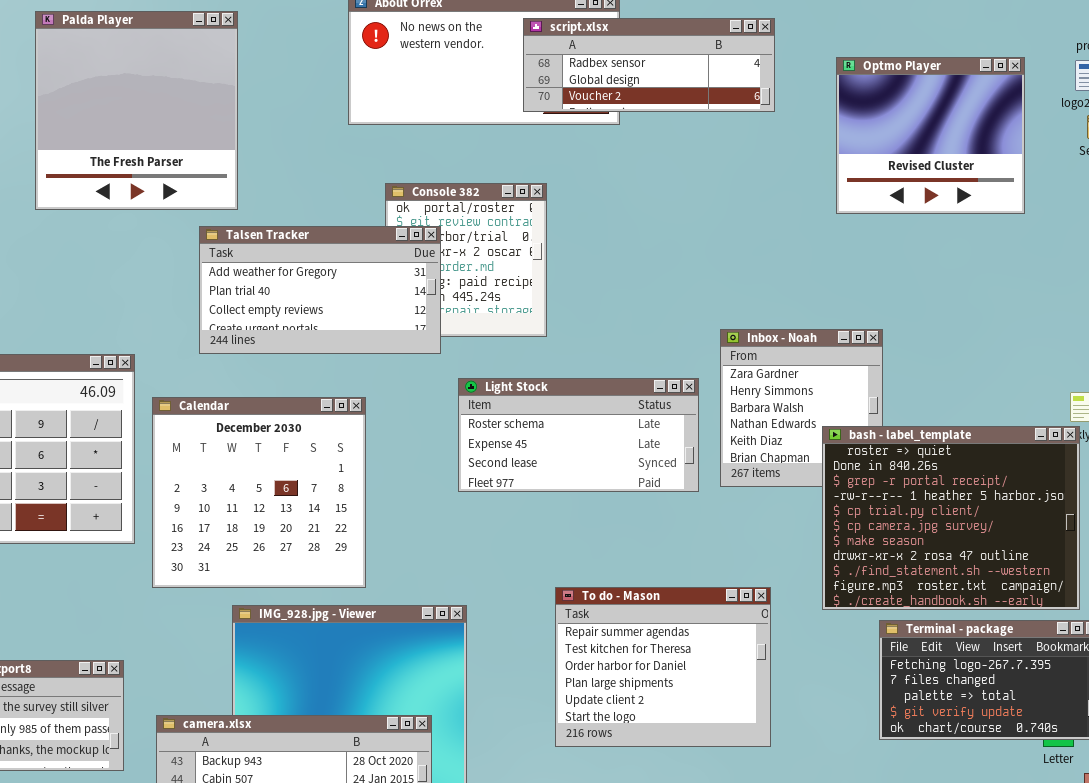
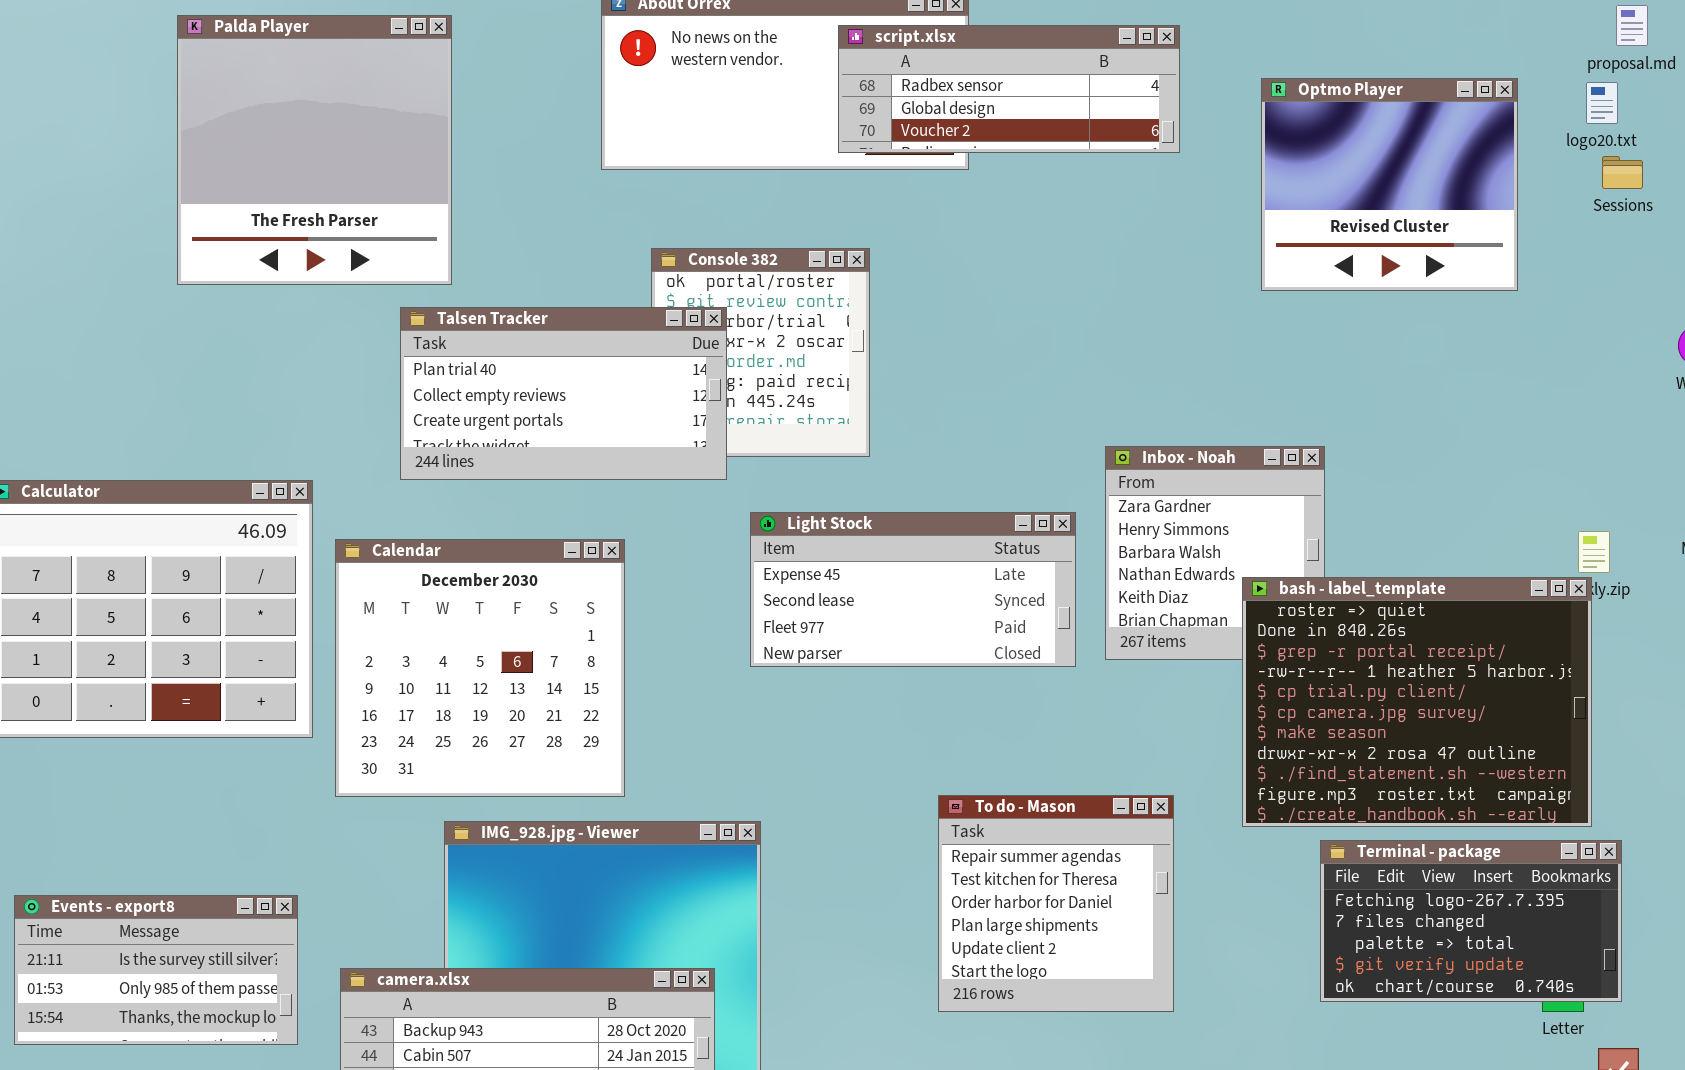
Talsen Tracker: [199,226,441,354] -> [400,307,727,480], scrolled down 1 row
Light Stock: [458,378,699,492] -> [750,512,1076,667], scrolled down 1 row
To do - Mason: [555,587,771,747] -> [938,795,1174,1012], resized

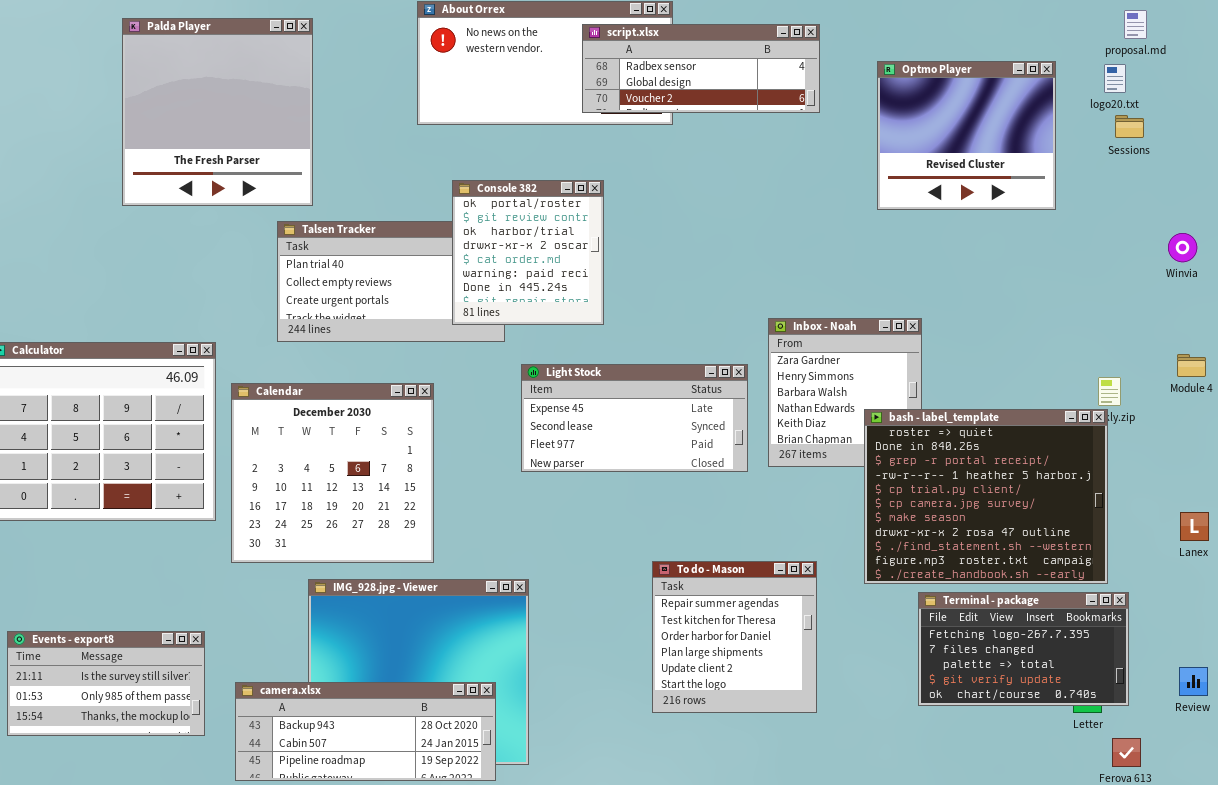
Console 382: [651,248,870,457] -> [452,180,604,325], raised

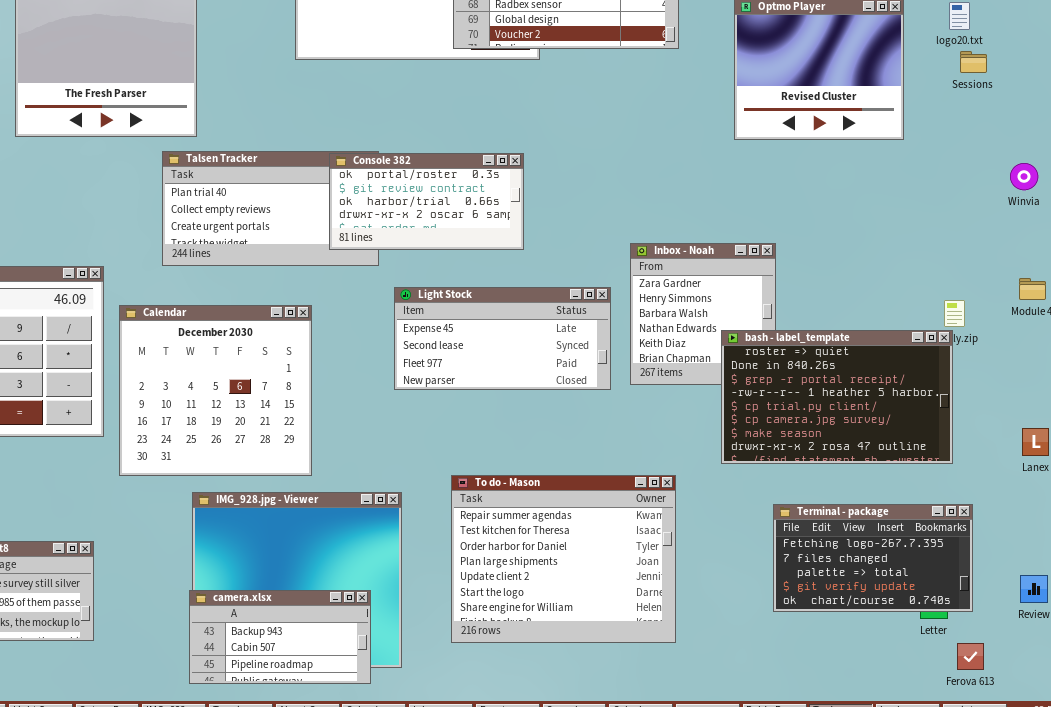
Console 382: [452,180,604,325] -> [329,153,524,250], resized
bash - label_template: [864,409,1108,584] -> [721,330,953,464], resized
To do - Mason: [652,561,817,713] -> [451,475,676,643], resized
camera.xlsx: [235,682,496,781] -> [189,590,371,684], resized

